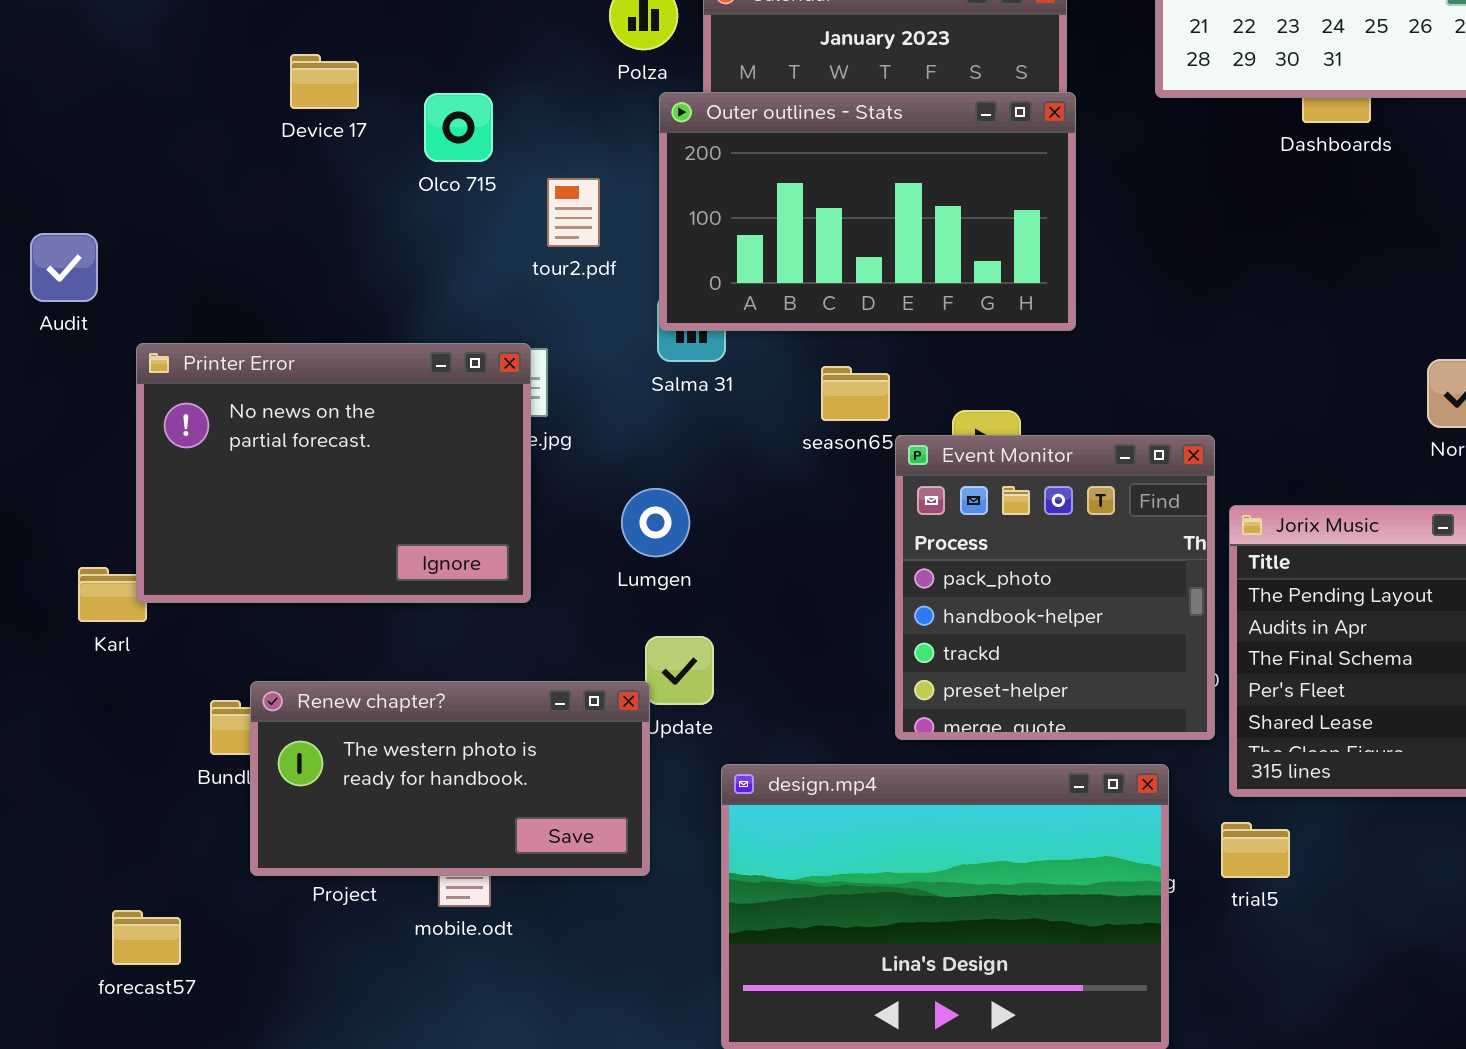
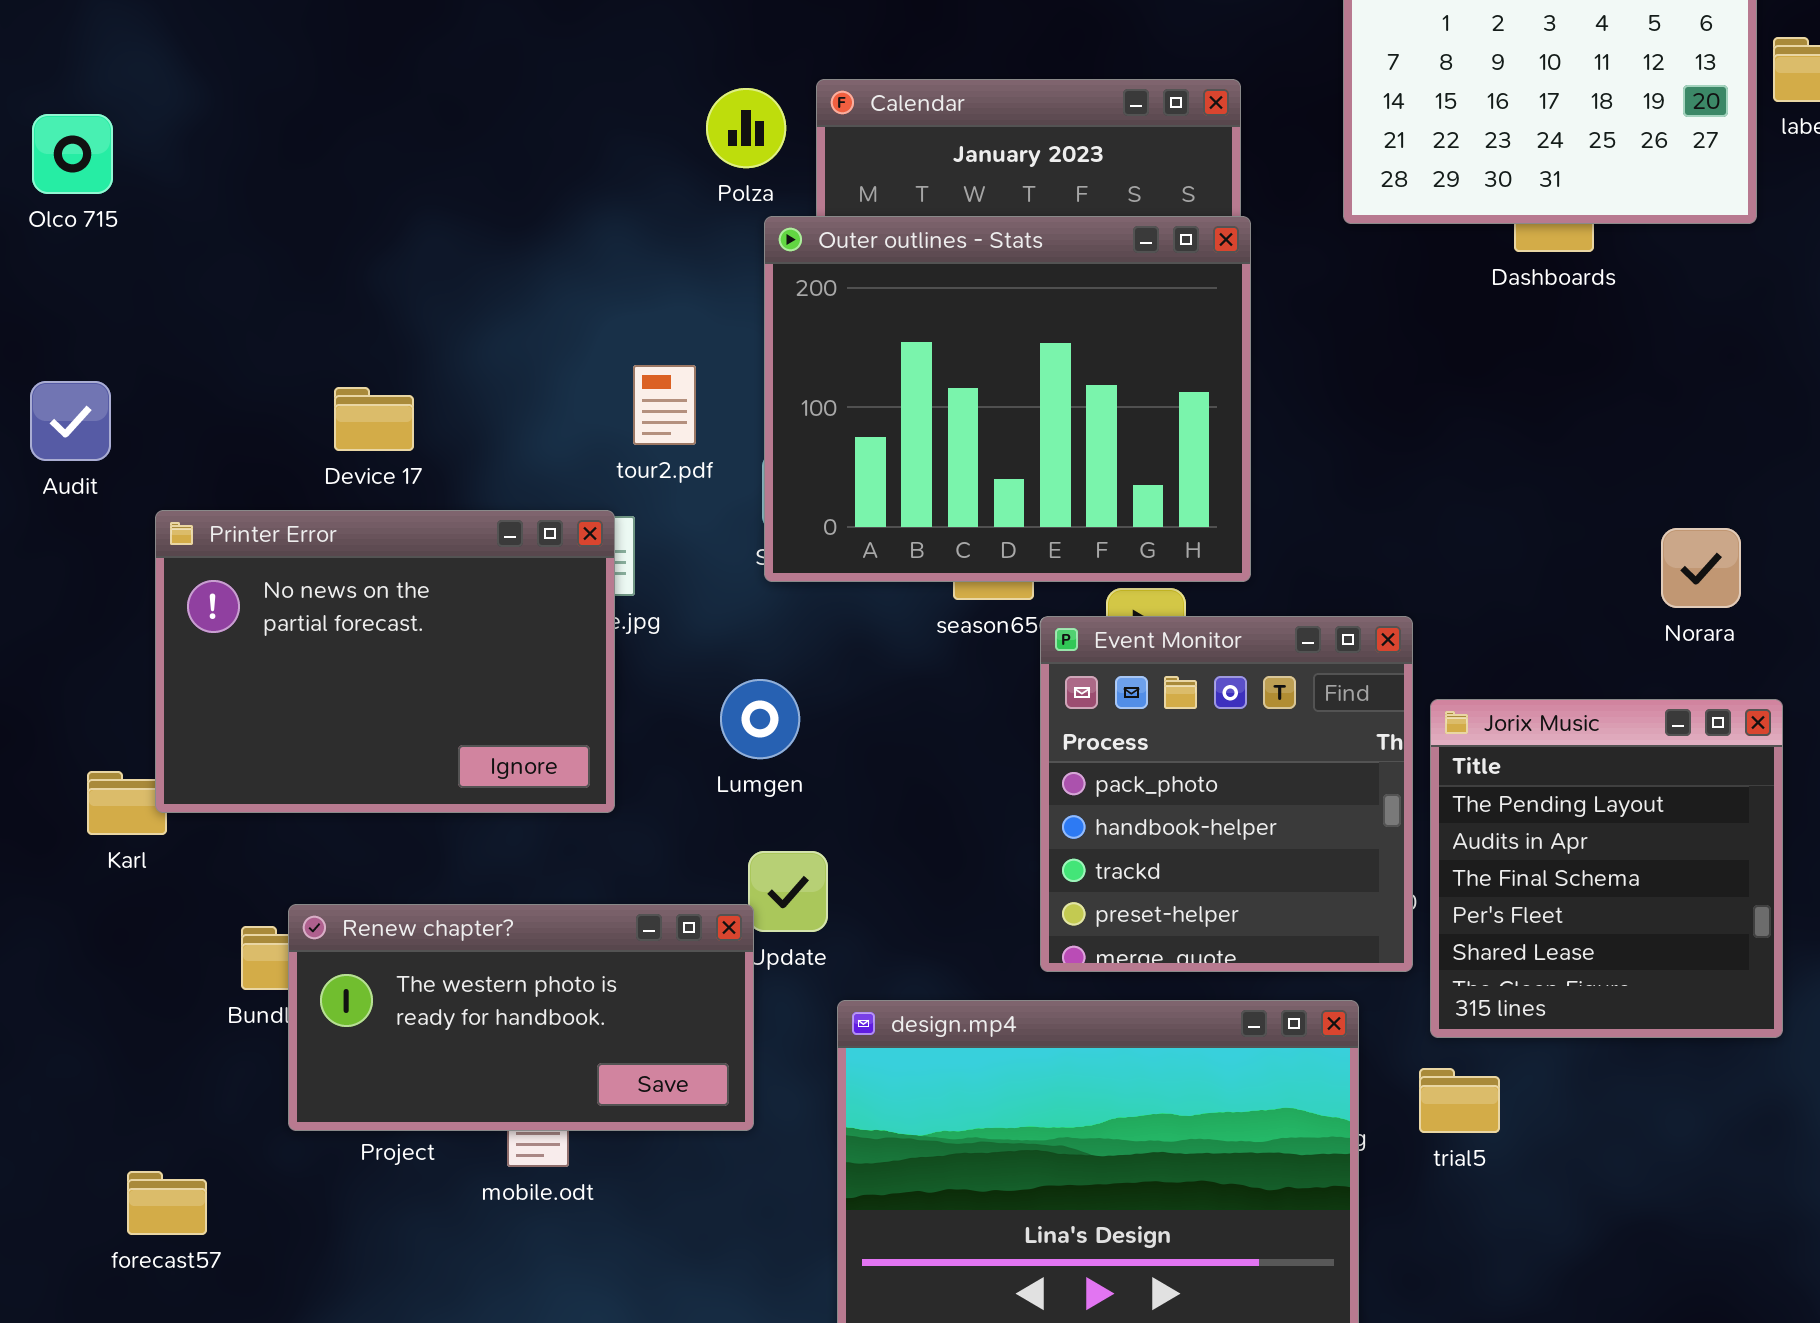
Device 17: [290,54,359,109] -> [334,387,414,451], moved
Outer outlines - Stats: [659,92,1076,331] -> [764,216,1251,582], resized
Olco 715: [424,93,493,162] -> [32,114,113,194], moved
tour2.pdf: [547,178,600,247] -> [633,365,696,445], moved

